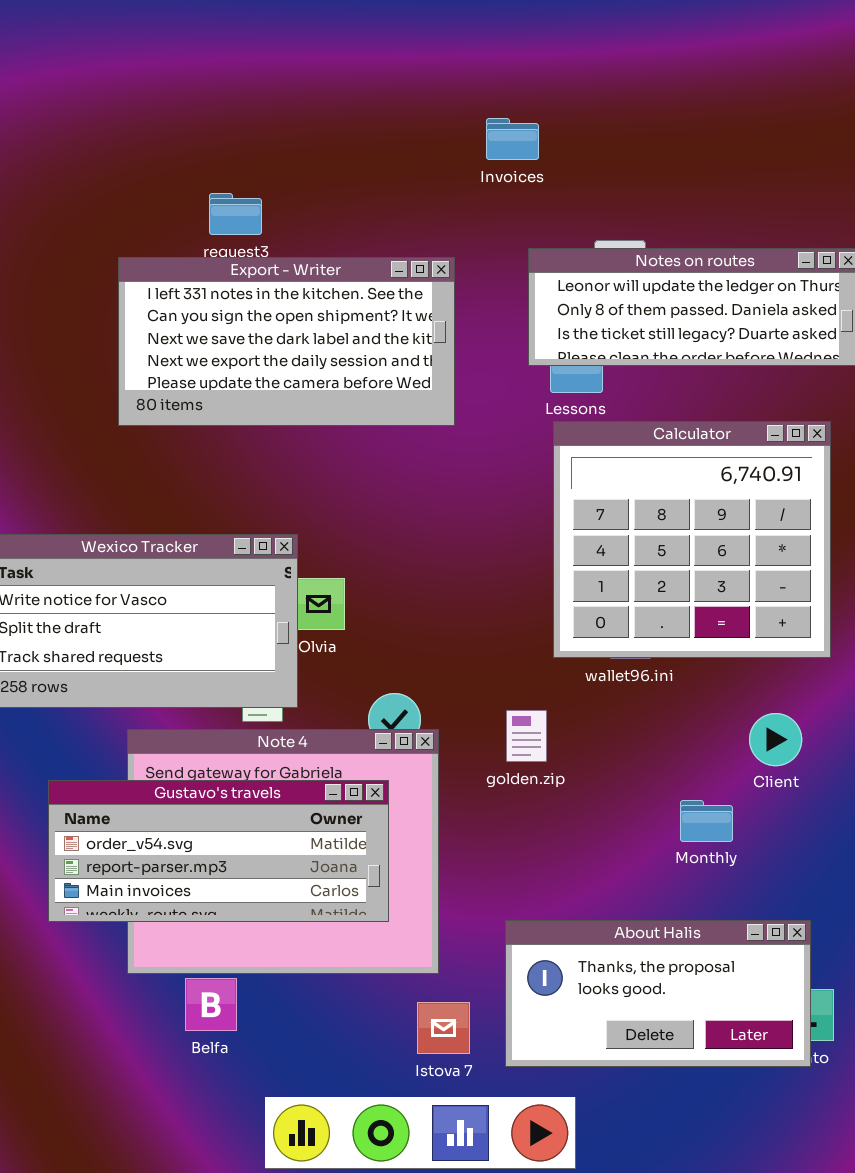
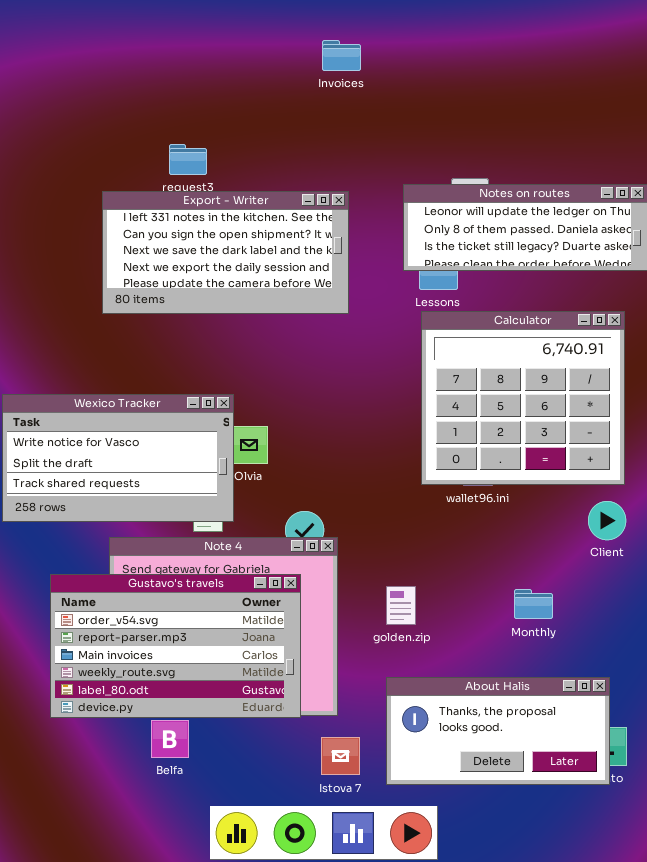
Invoices: [486,118,539,160] -> [322,40,361,71], moved
golden.zip: [506,710,547,762] -> [386,586,416,625], moved
Client: [749,713,802,766] -> [588,501,626,540], moved
Gustavo's travels: [48,780,389,922] -> [50,574,301,718], resized

